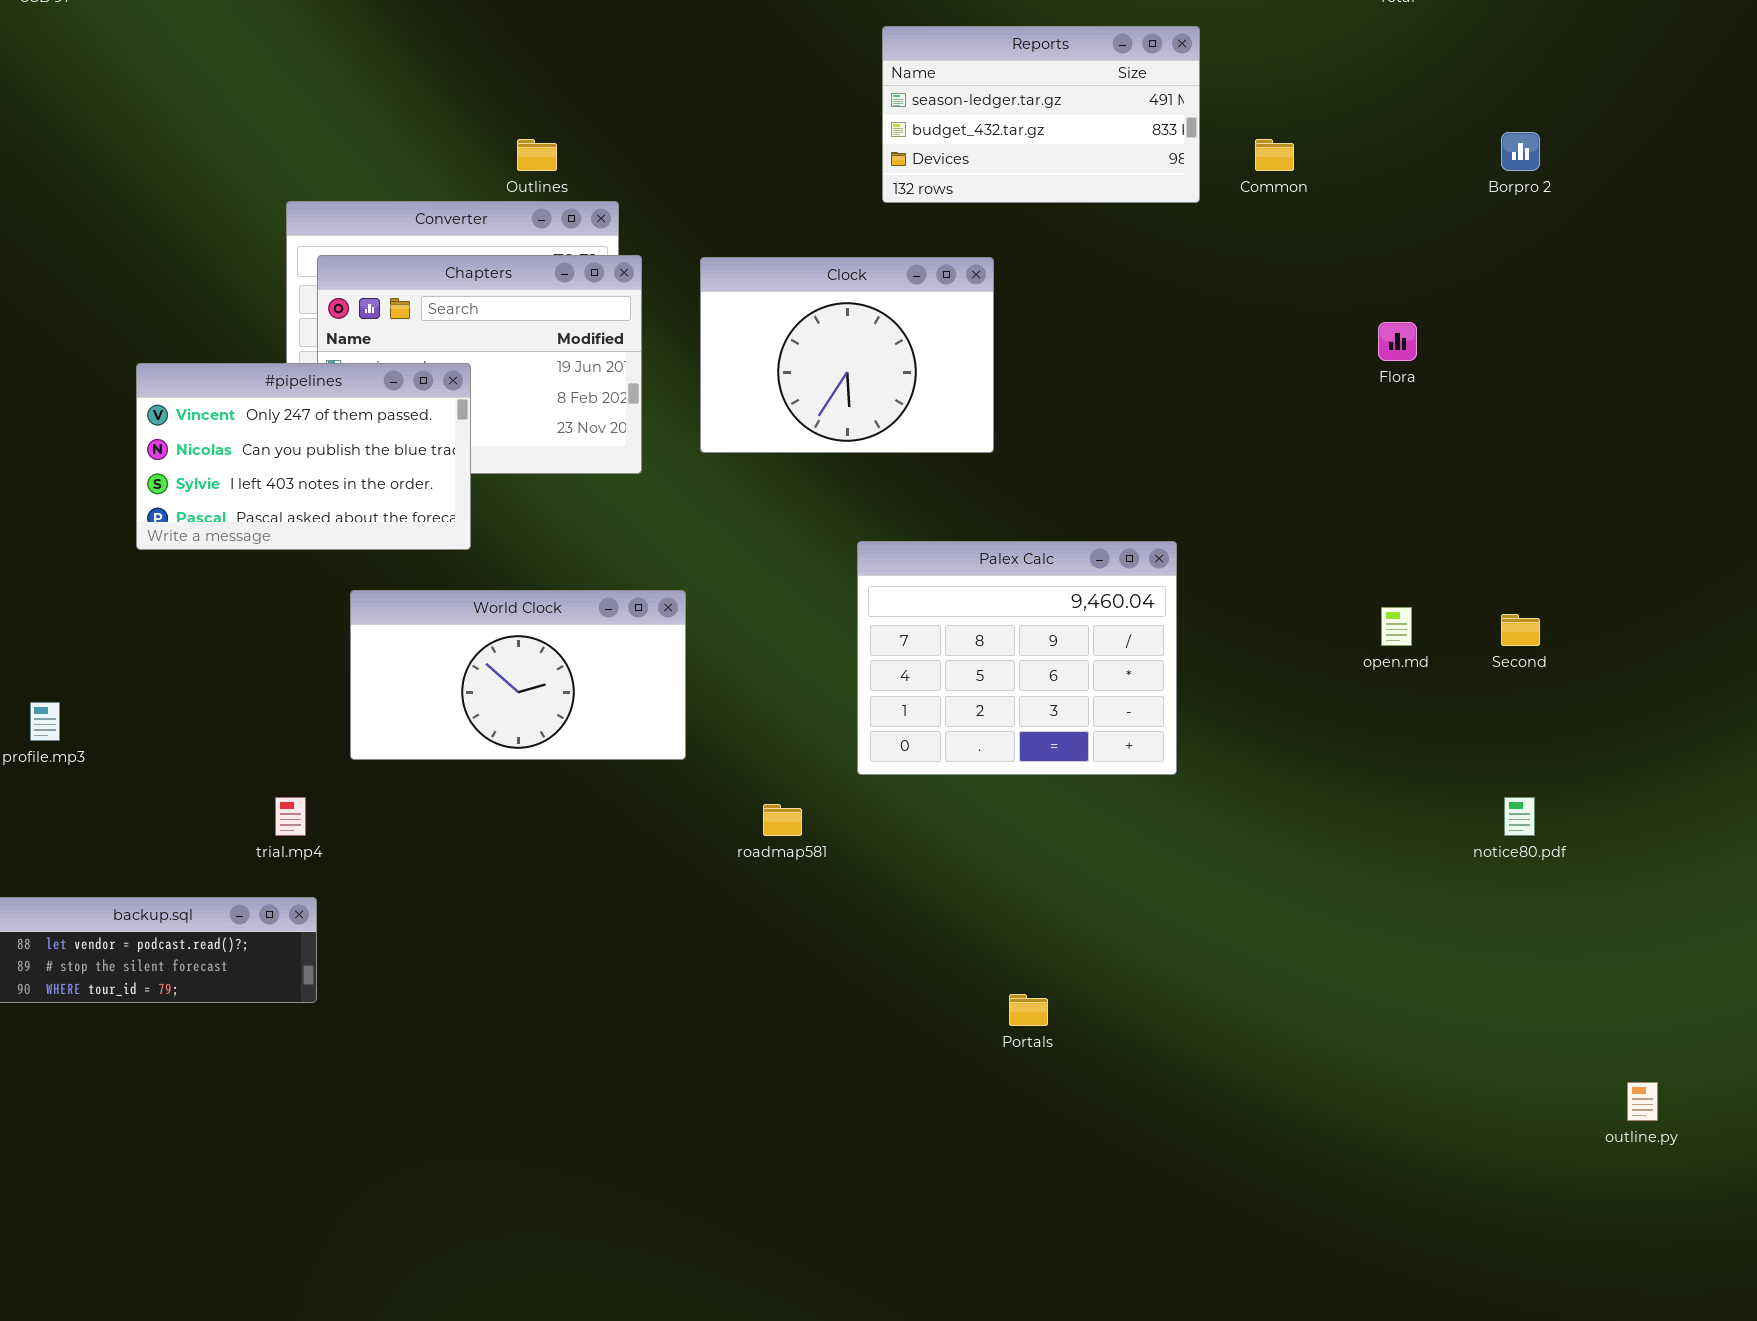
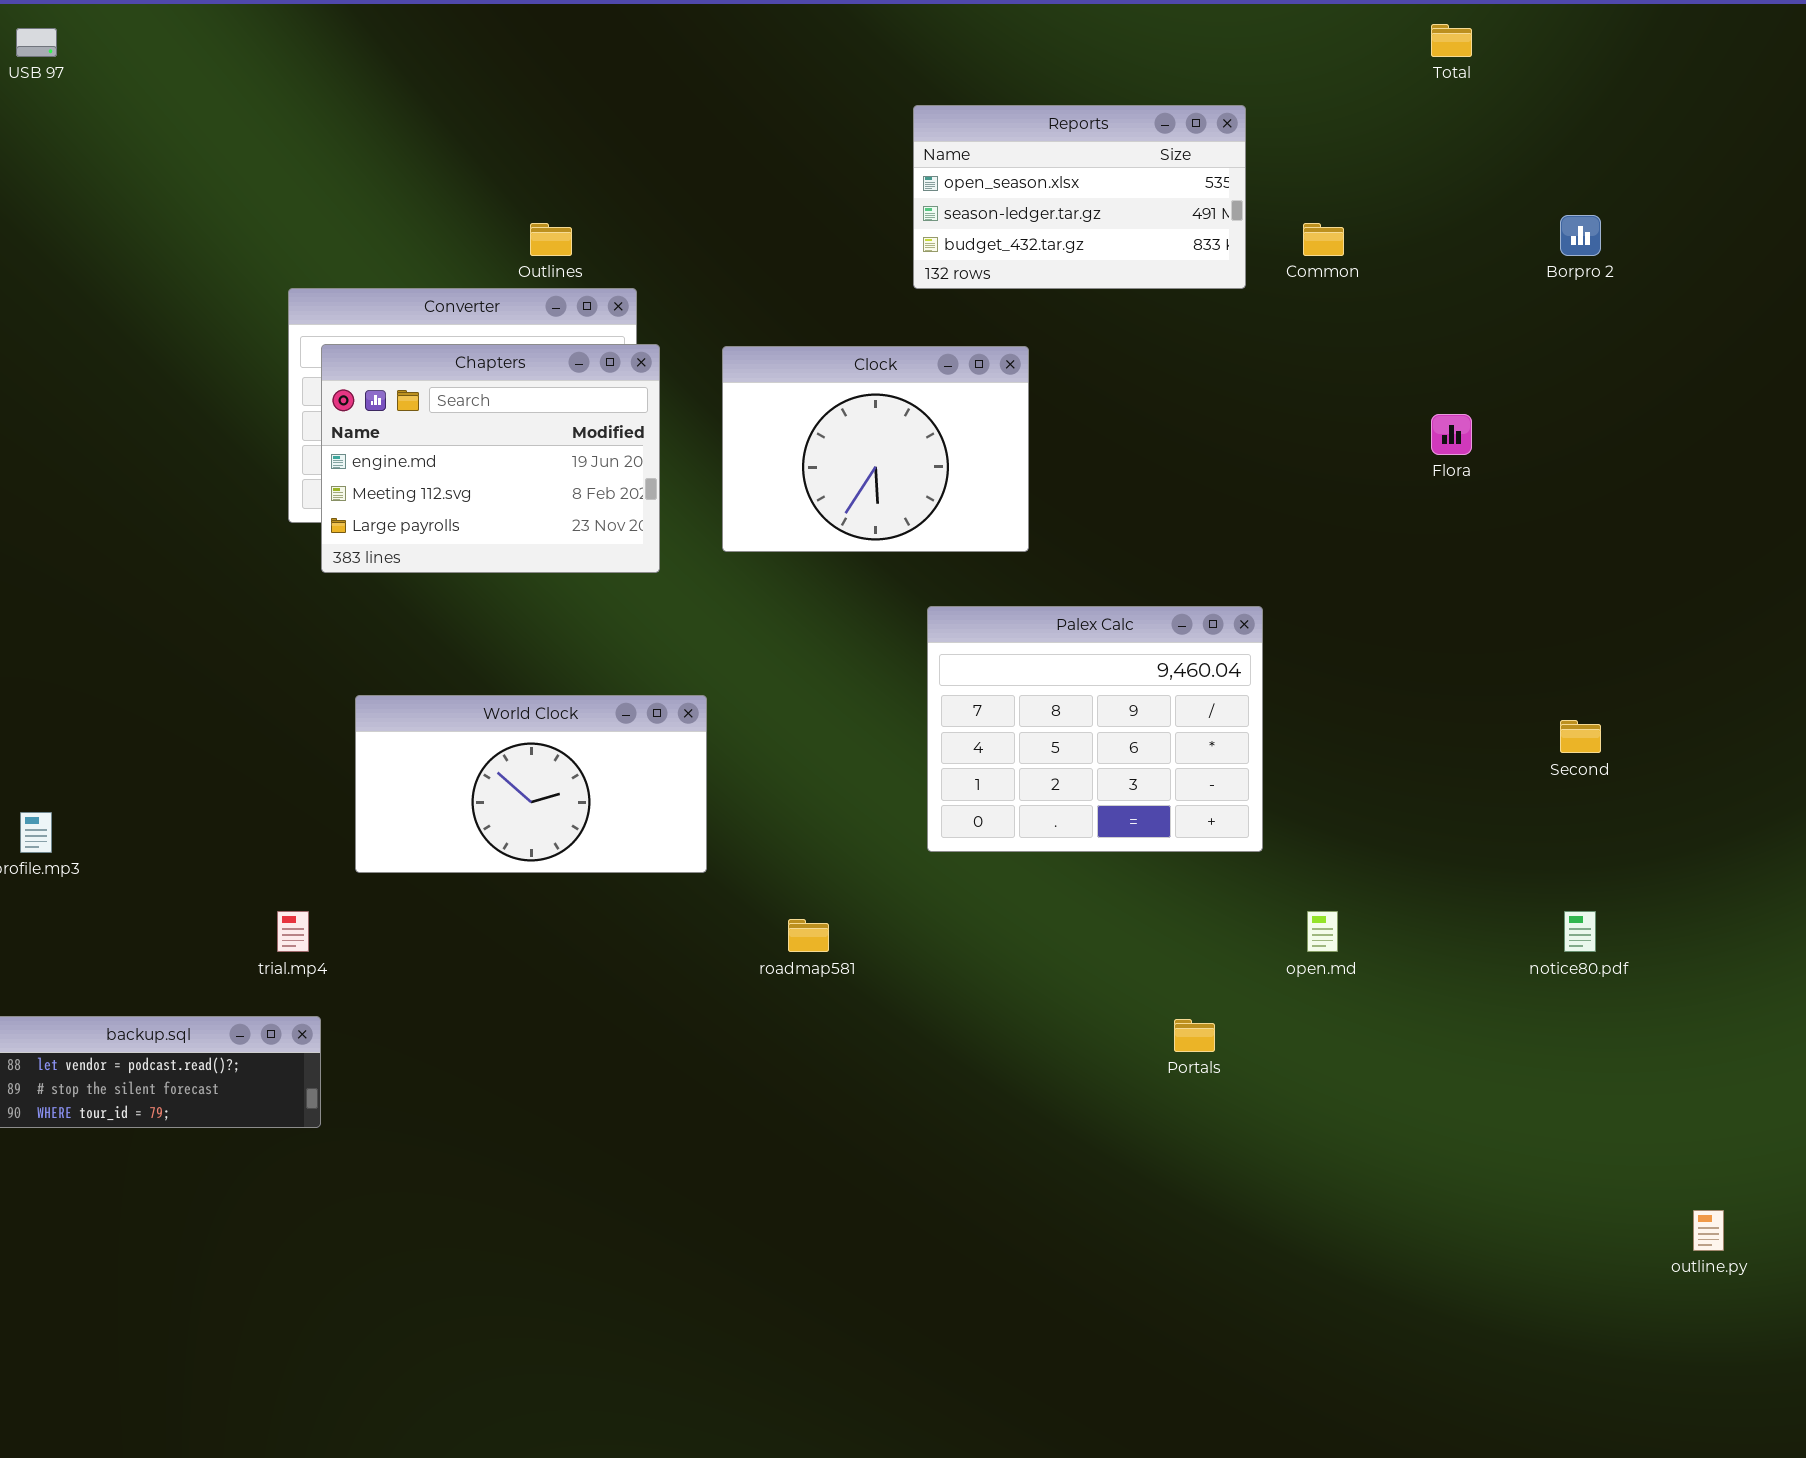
Reports: [882,26,1200,203] -> [913,105,1246,289], scrolled up 1 row
#pipelines: [136,363,471,550] -> none, closed
Palex Calc: [857,541,1177,775] -> [927,606,1263,852], moved
open.md: [1381,607,1412,646] -> [1307,911,1338,952], moved
Portals: [1009,994,1048,1026] -> [1174,1019,1215,1052], moved

